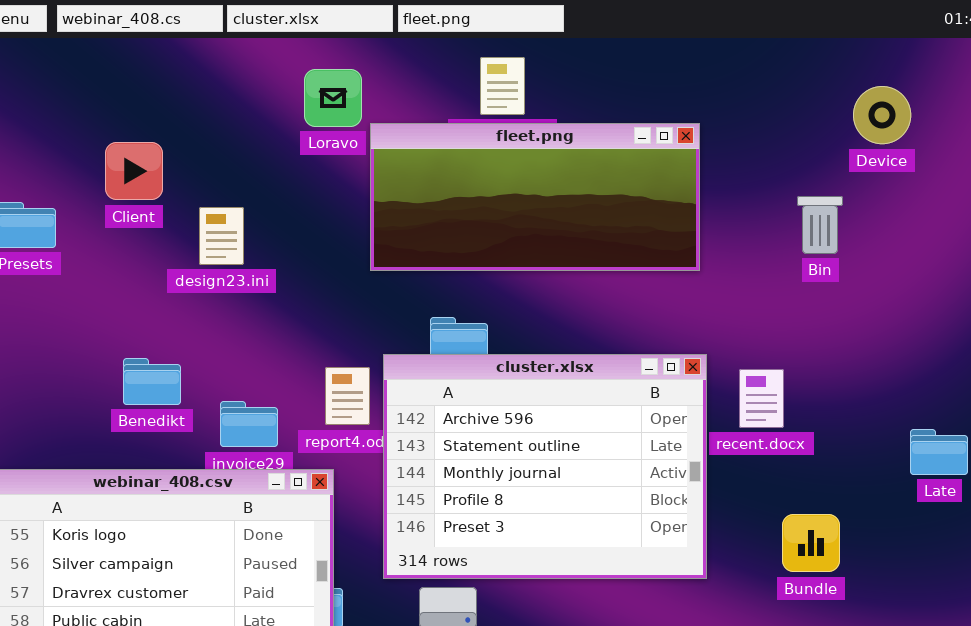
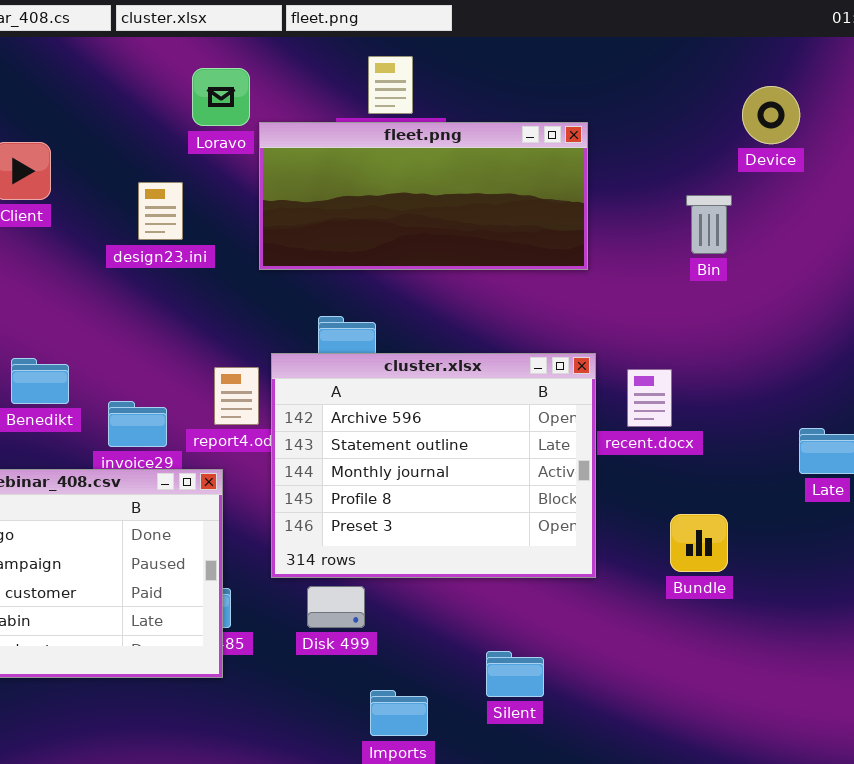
design23.ini: [199,207,244,265] -> [138,182,183,240], moved

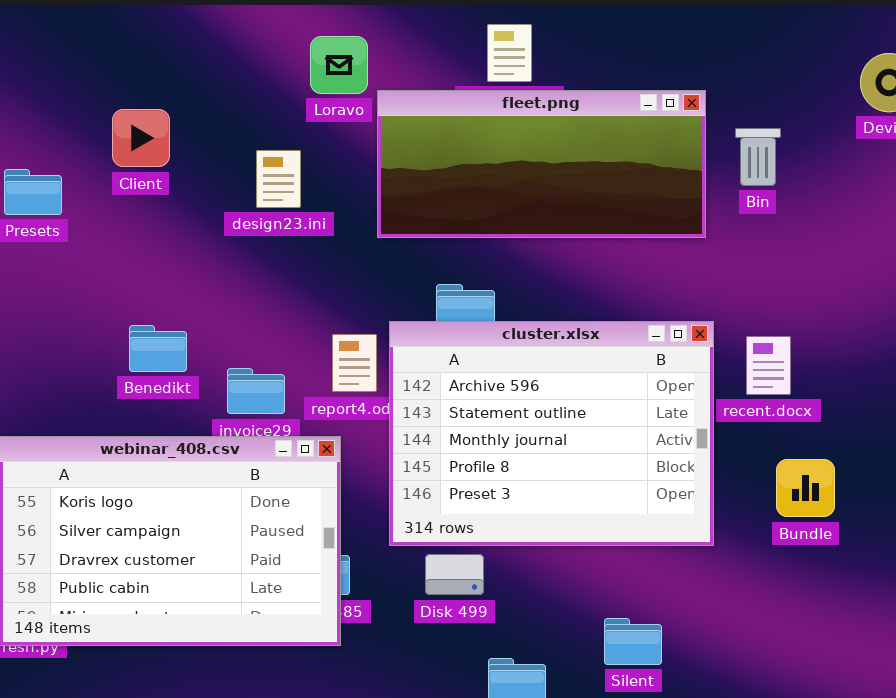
Bin: [686,195,732,254] -> [735,128,781,186], moved
Bundle: [670,514,728,572] -> [776,459,835,517], moved

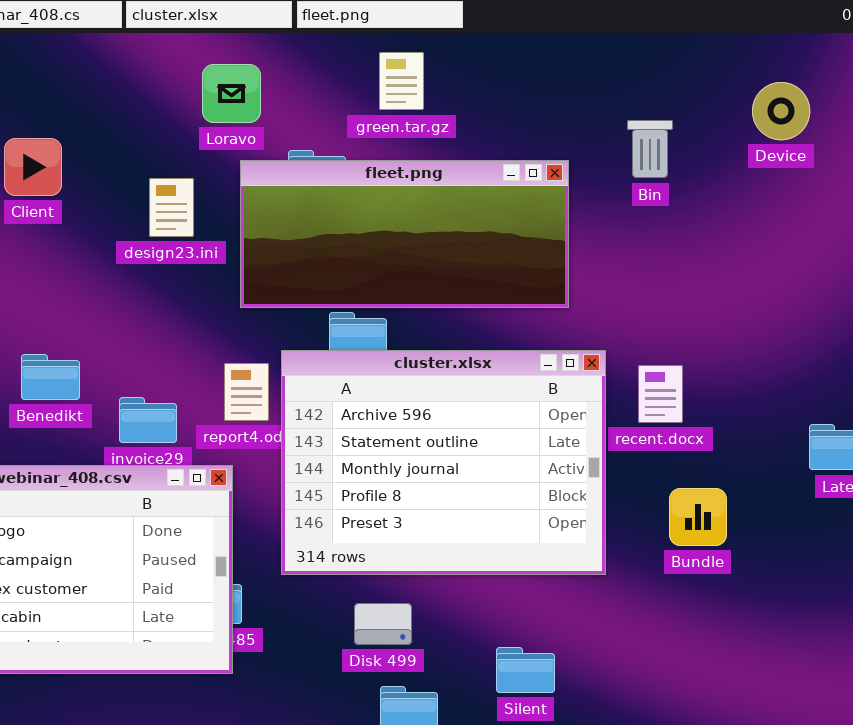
fleet.png: [377,90,706,238] -> [240,160,569,308], moved
Bin: [735,128,781,186] -> [627,120,673,178], moved
Disk 499: [425,554,484,595] -> [354,603,412,645], moved

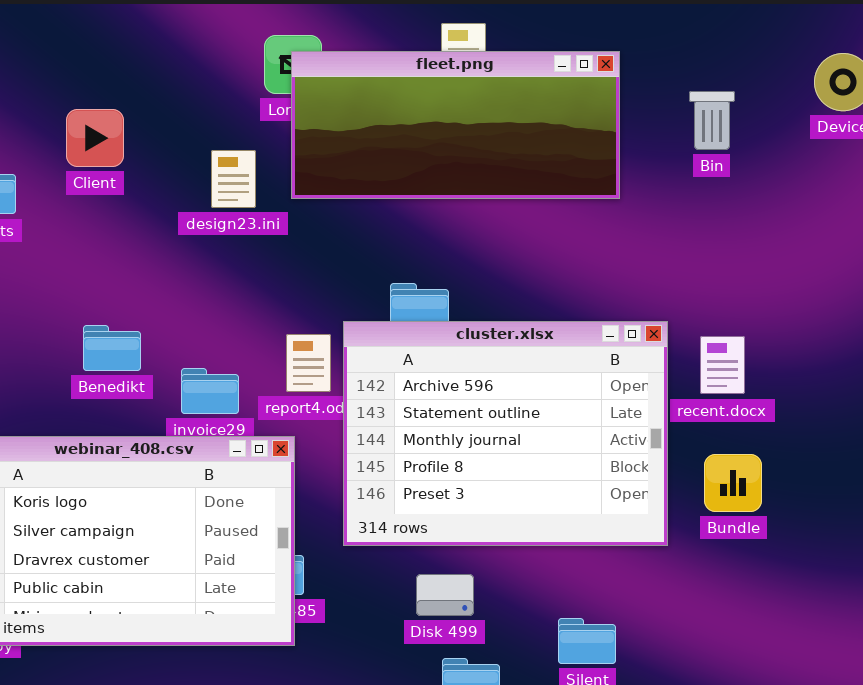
fleet.png: [240,160,569,308] -> [291,51,620,199], moved
Bundle: [669,488,727,546] -> [704,454,762,512], moved

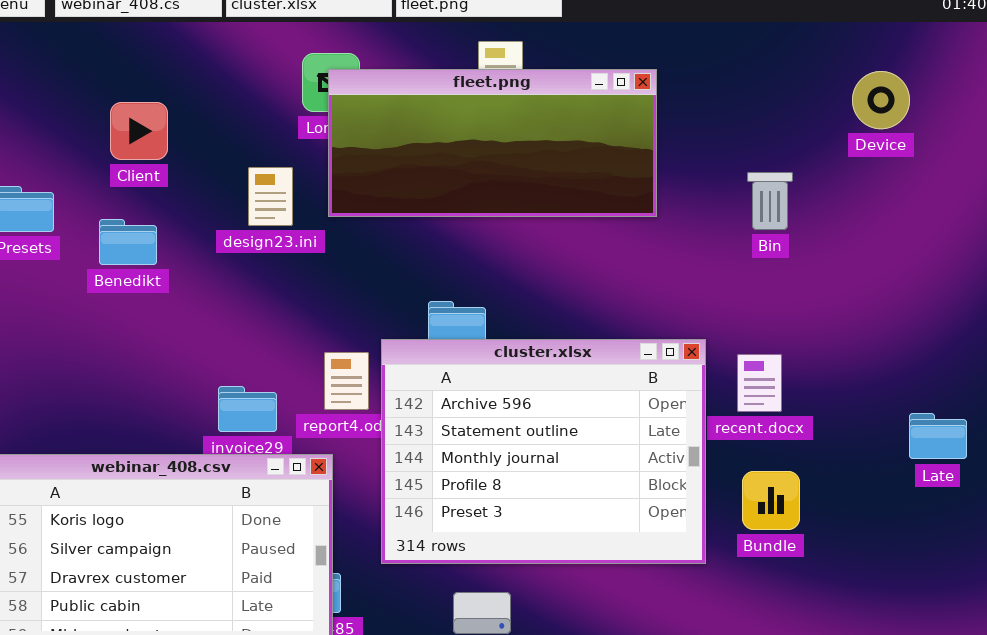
Bin: [689,91,735,150] -> [747,172,793,230], moved
Client: [66,109,124,167] -> [110,102,168,160], moved
Benedikt: [83,325,141,371] -> [99,219,157,265], moved

